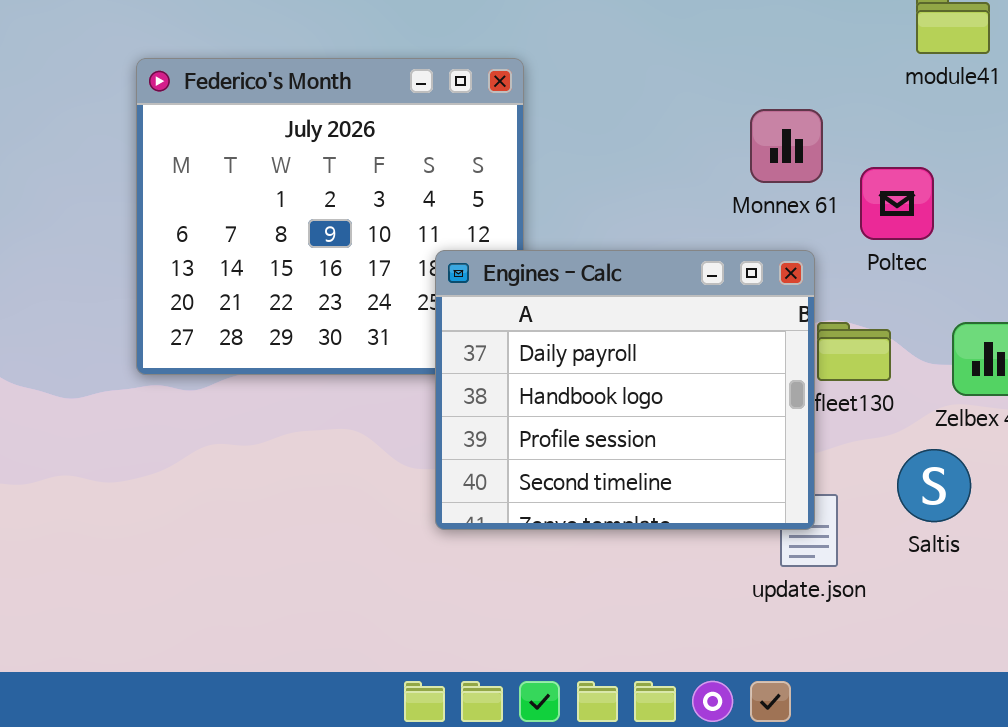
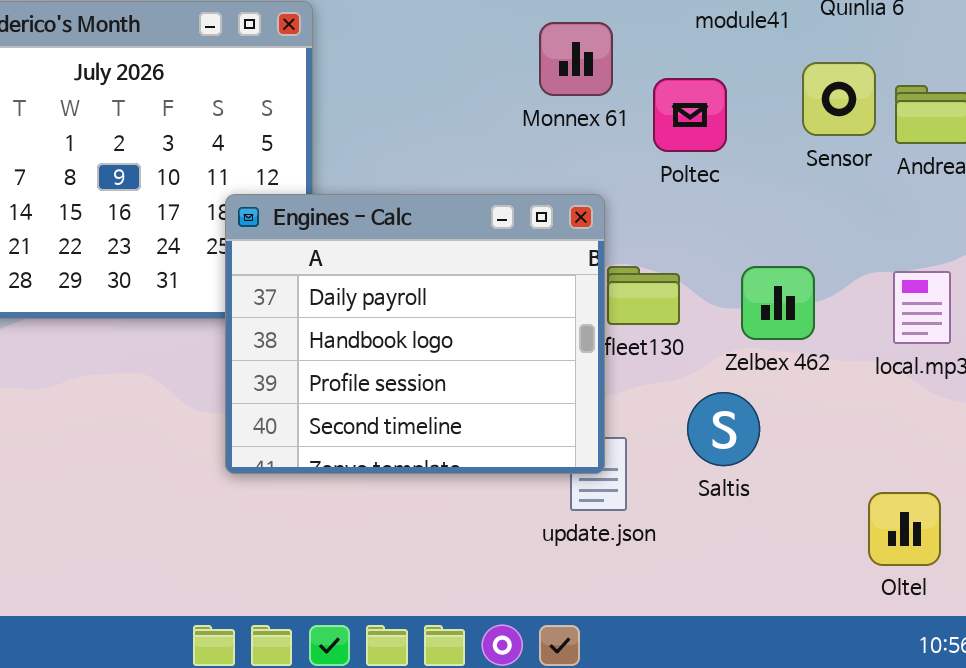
Monnex 61: [750,109,823,183] -> [539,22,613,96], moved
Poltec: [860,167,934,240] -> [653,78,727,152], moved

